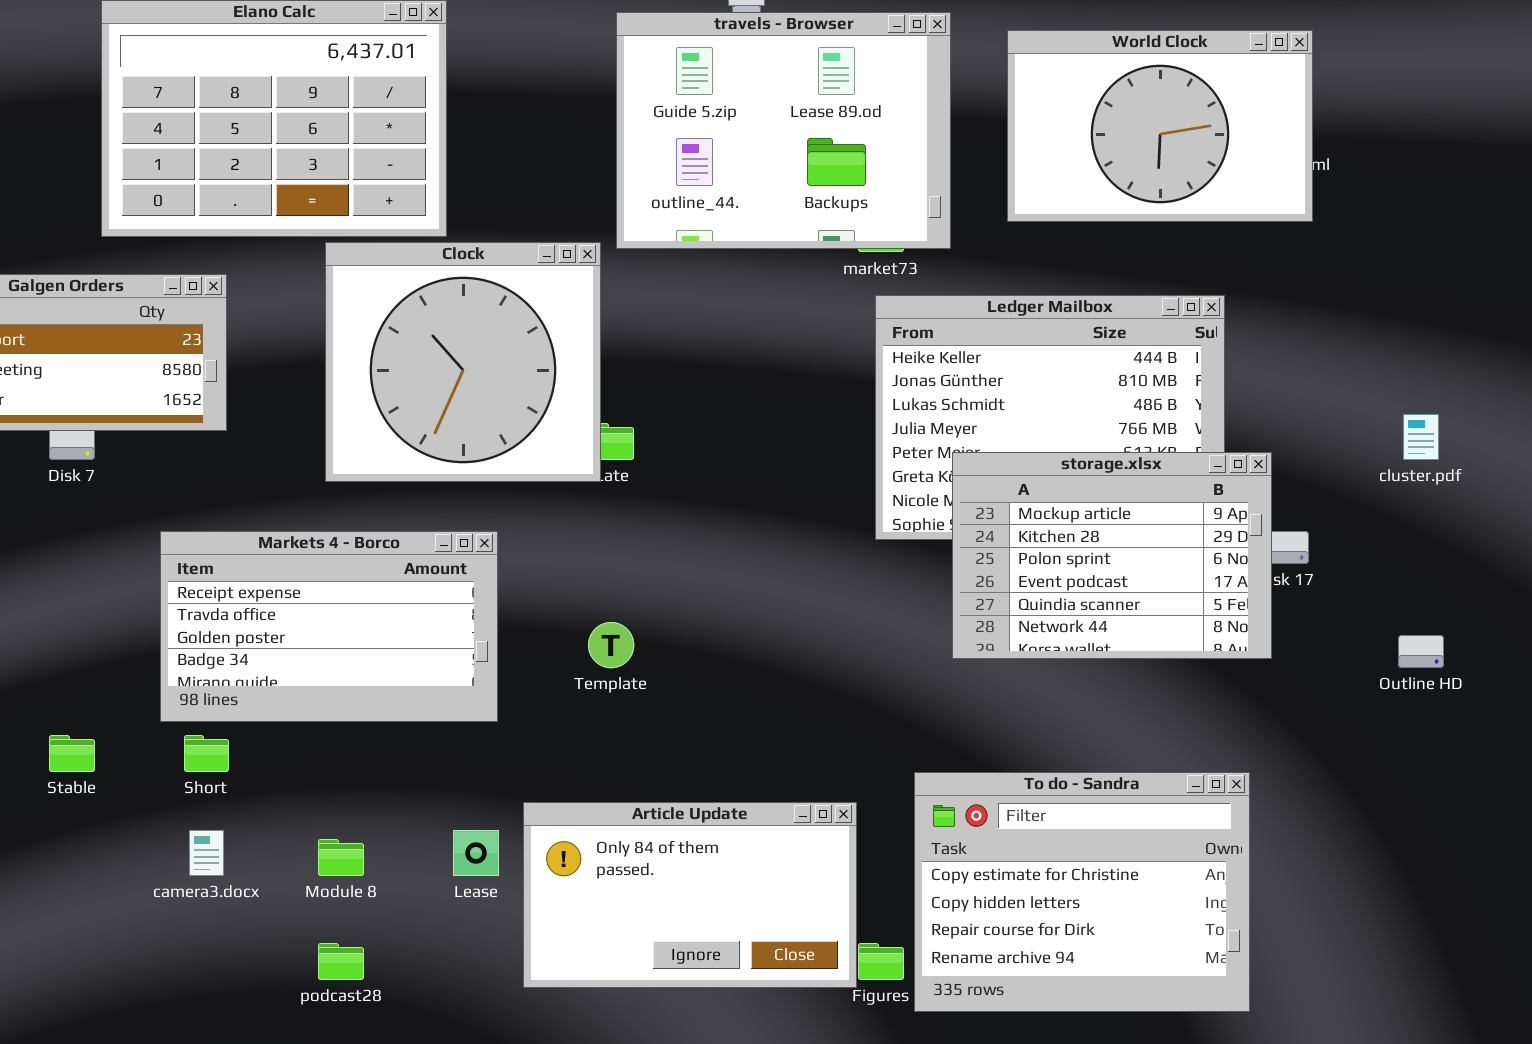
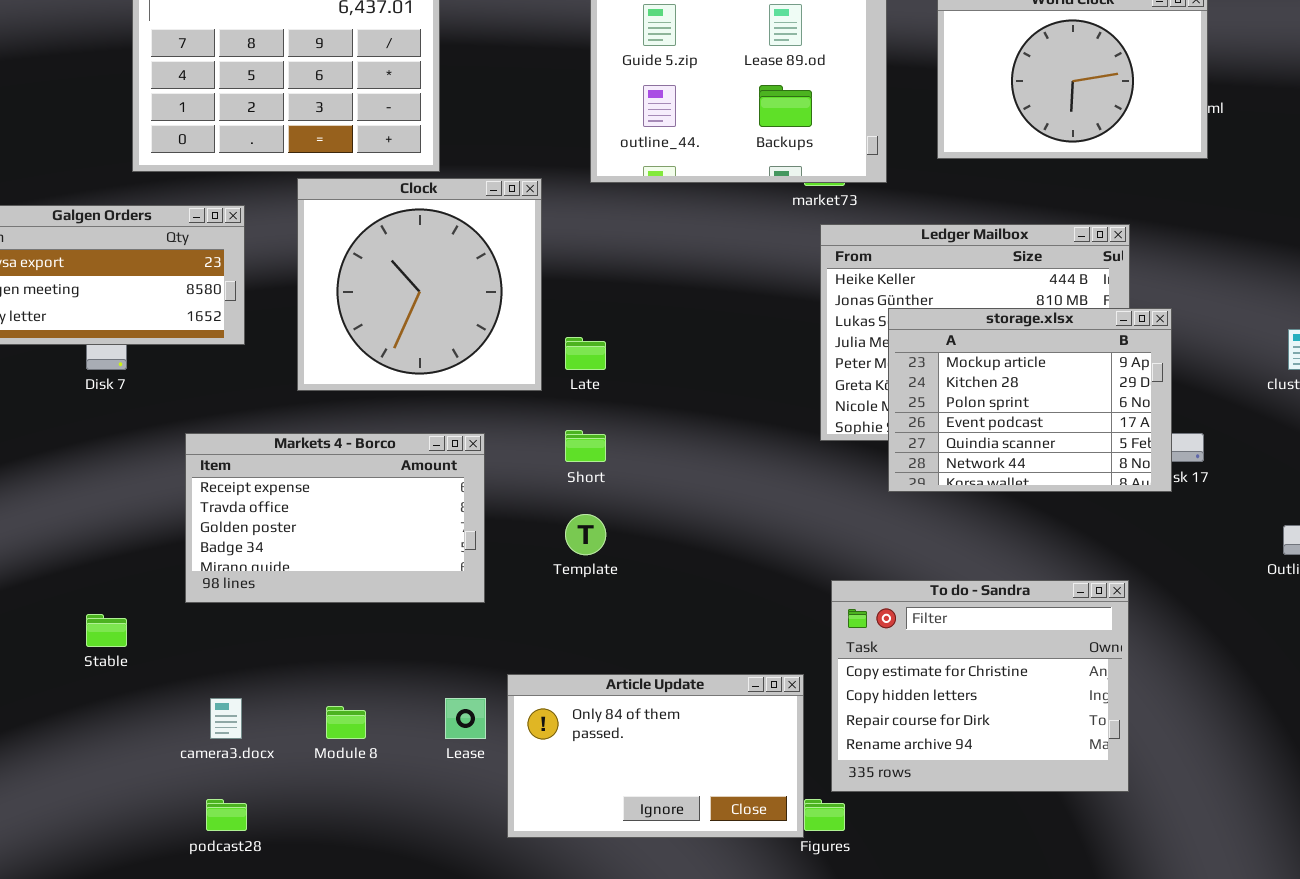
Clock: [325,242,601,482] -> [297,178,542,391], moved
storage.xlsx: [952,452,1272,659] -> [888,308,1172,492], moved
Short: [184,735,229,772] -> [565,430,606,462], moved
To do - Sandra: [914,772,1250,1012] -> [831,580,1129,792], moved
podcast28: [318,943,364,980] -> [206,799,247,831], moved

